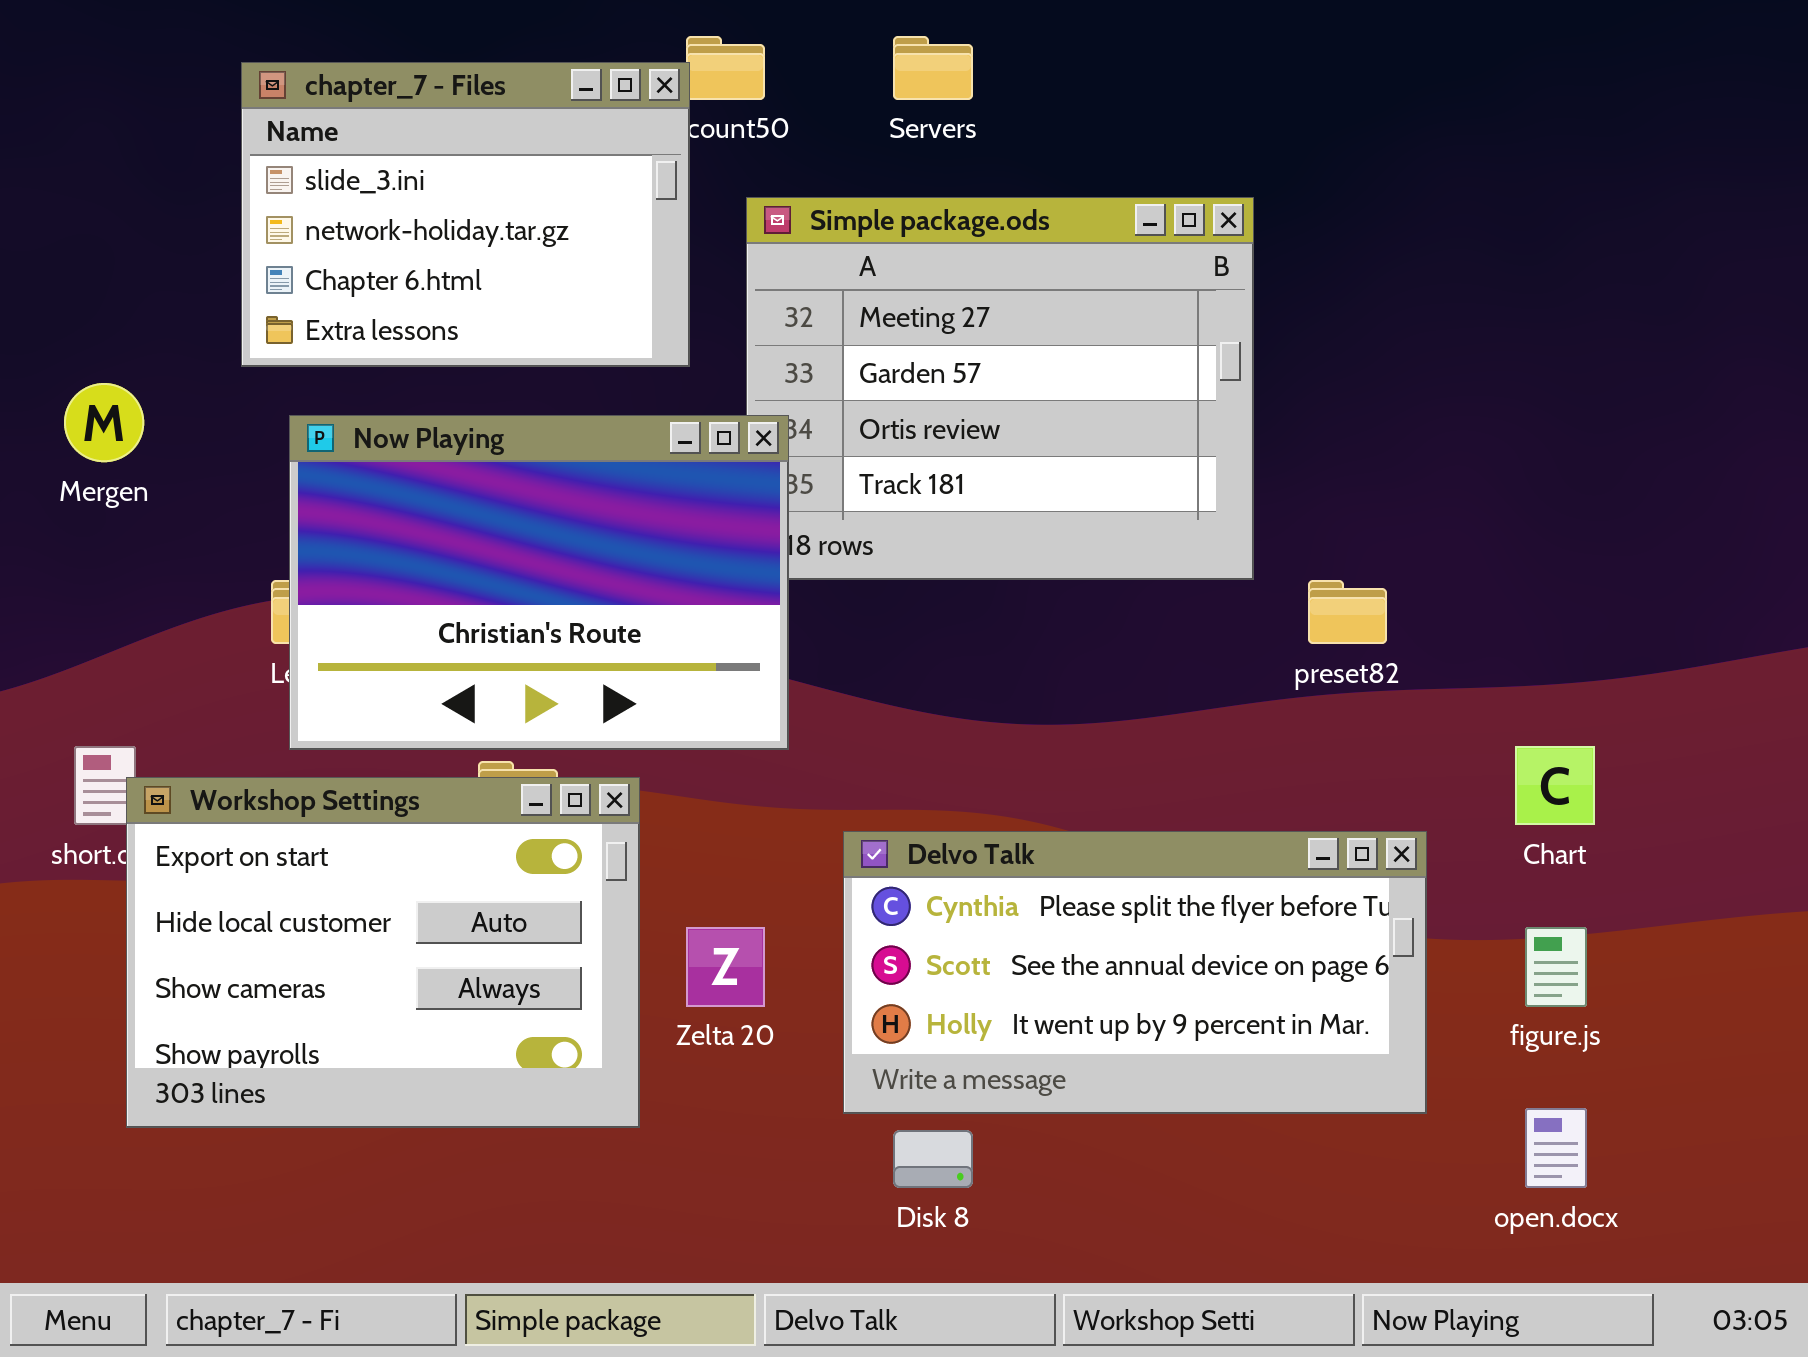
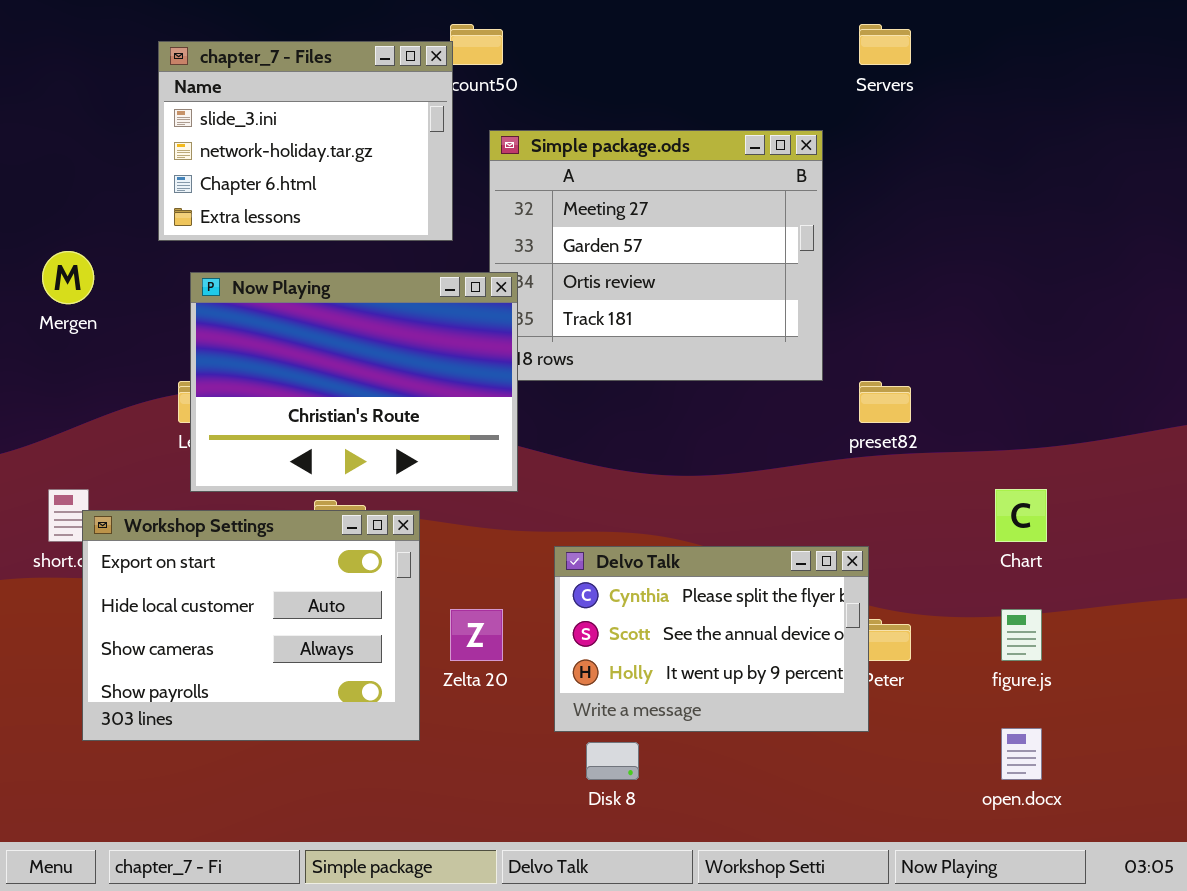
Servers: [893,36,973,100] -> [859,24,911,65], moved
Delvo Talk: [843,831,1427,1114] -> [554,546,869,732], resized

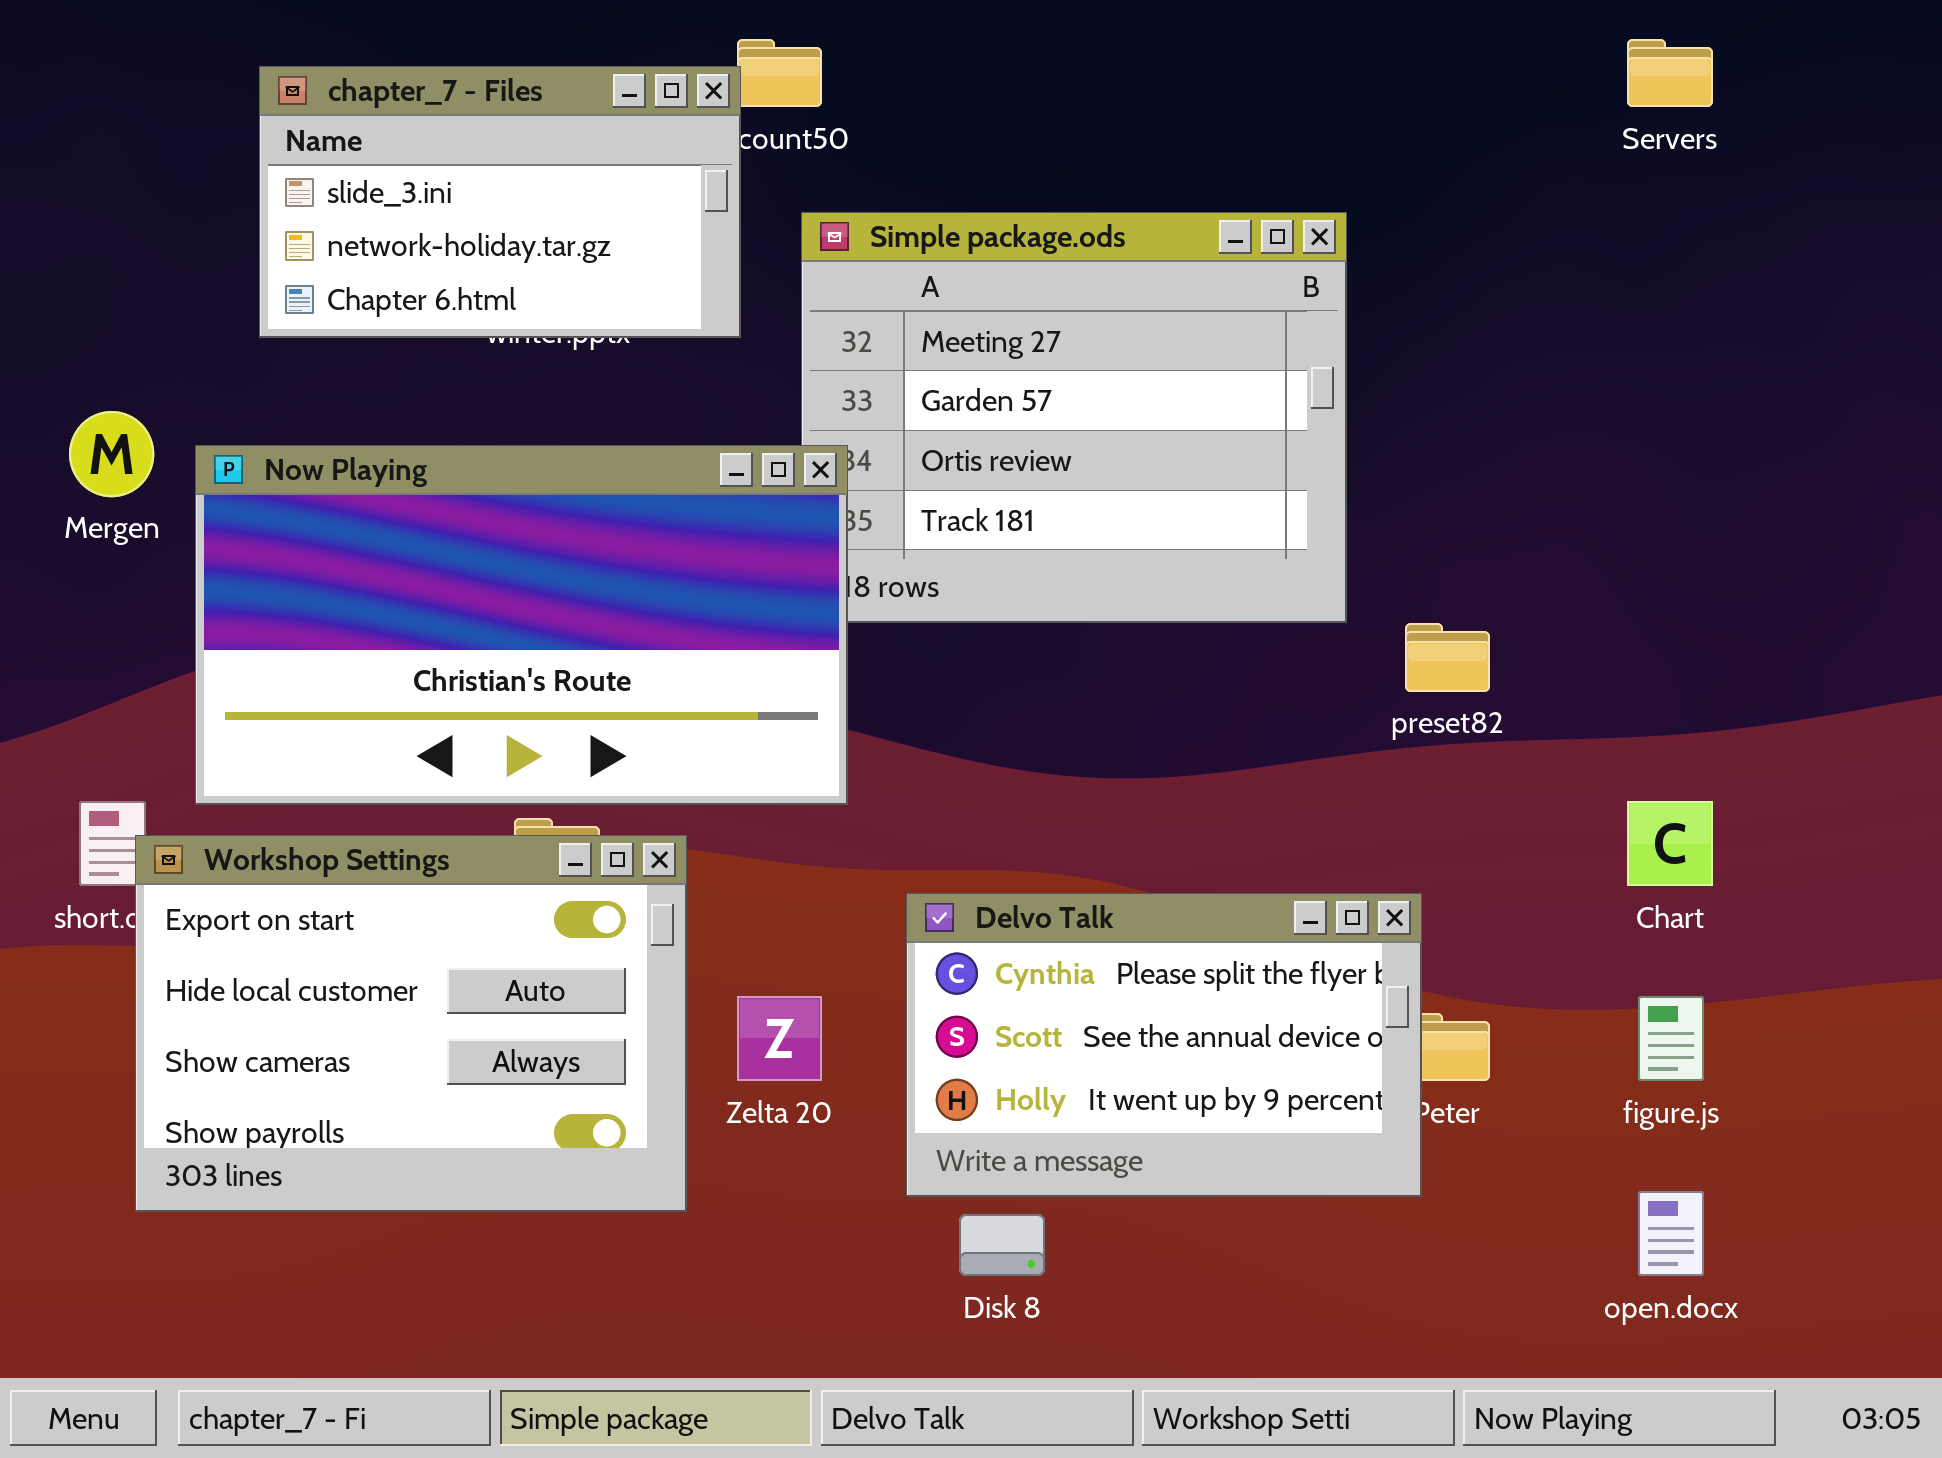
Servers: [859,24,911,65] -> [1627,39,1713,107], moved
chapter_7 - Files: [158,41,453,241] -> [259,66,741,338], resized
Now Playing: [190,272,518,492] -> [195,445,848,805], resized

